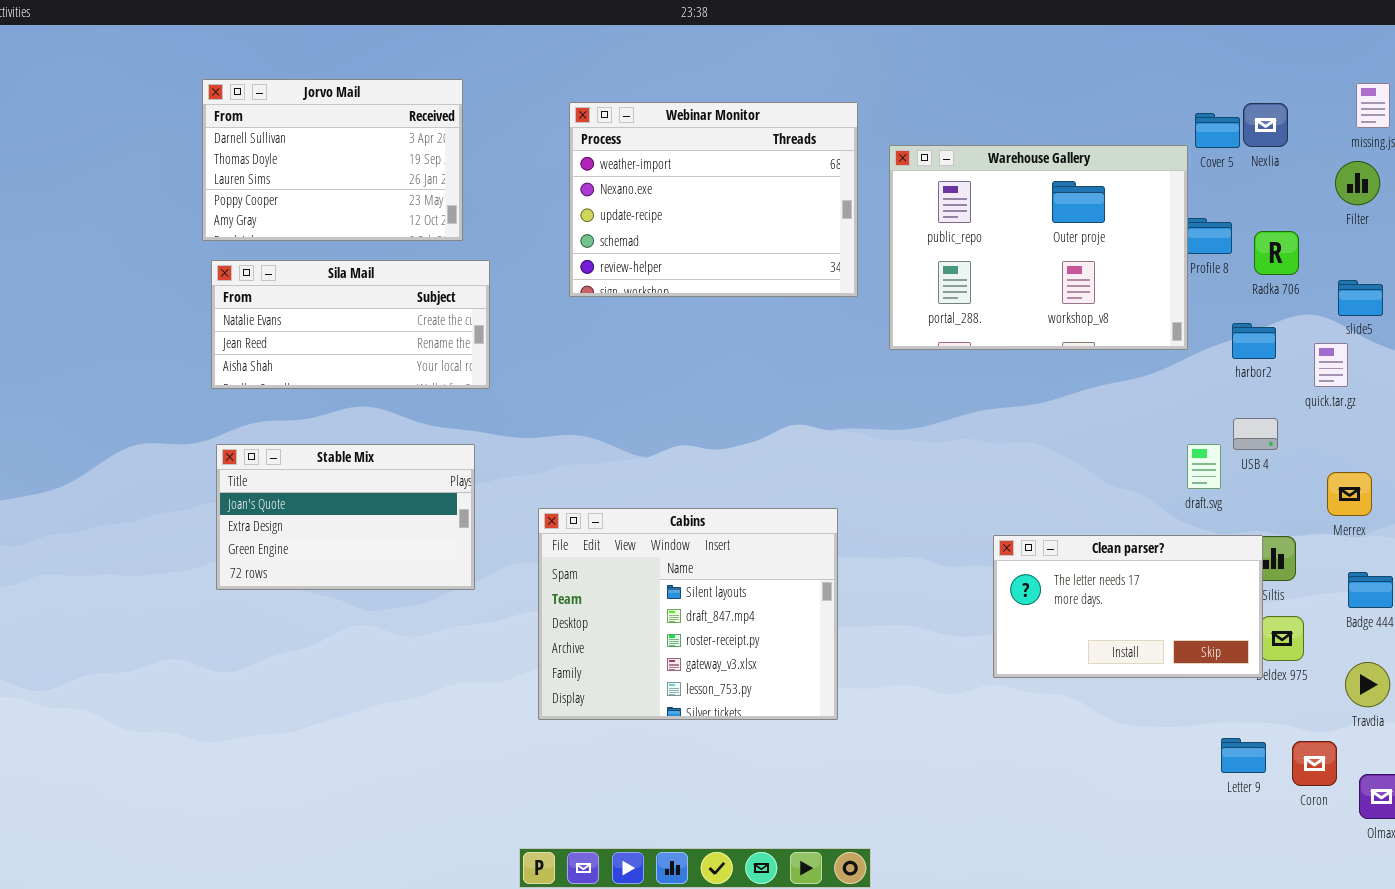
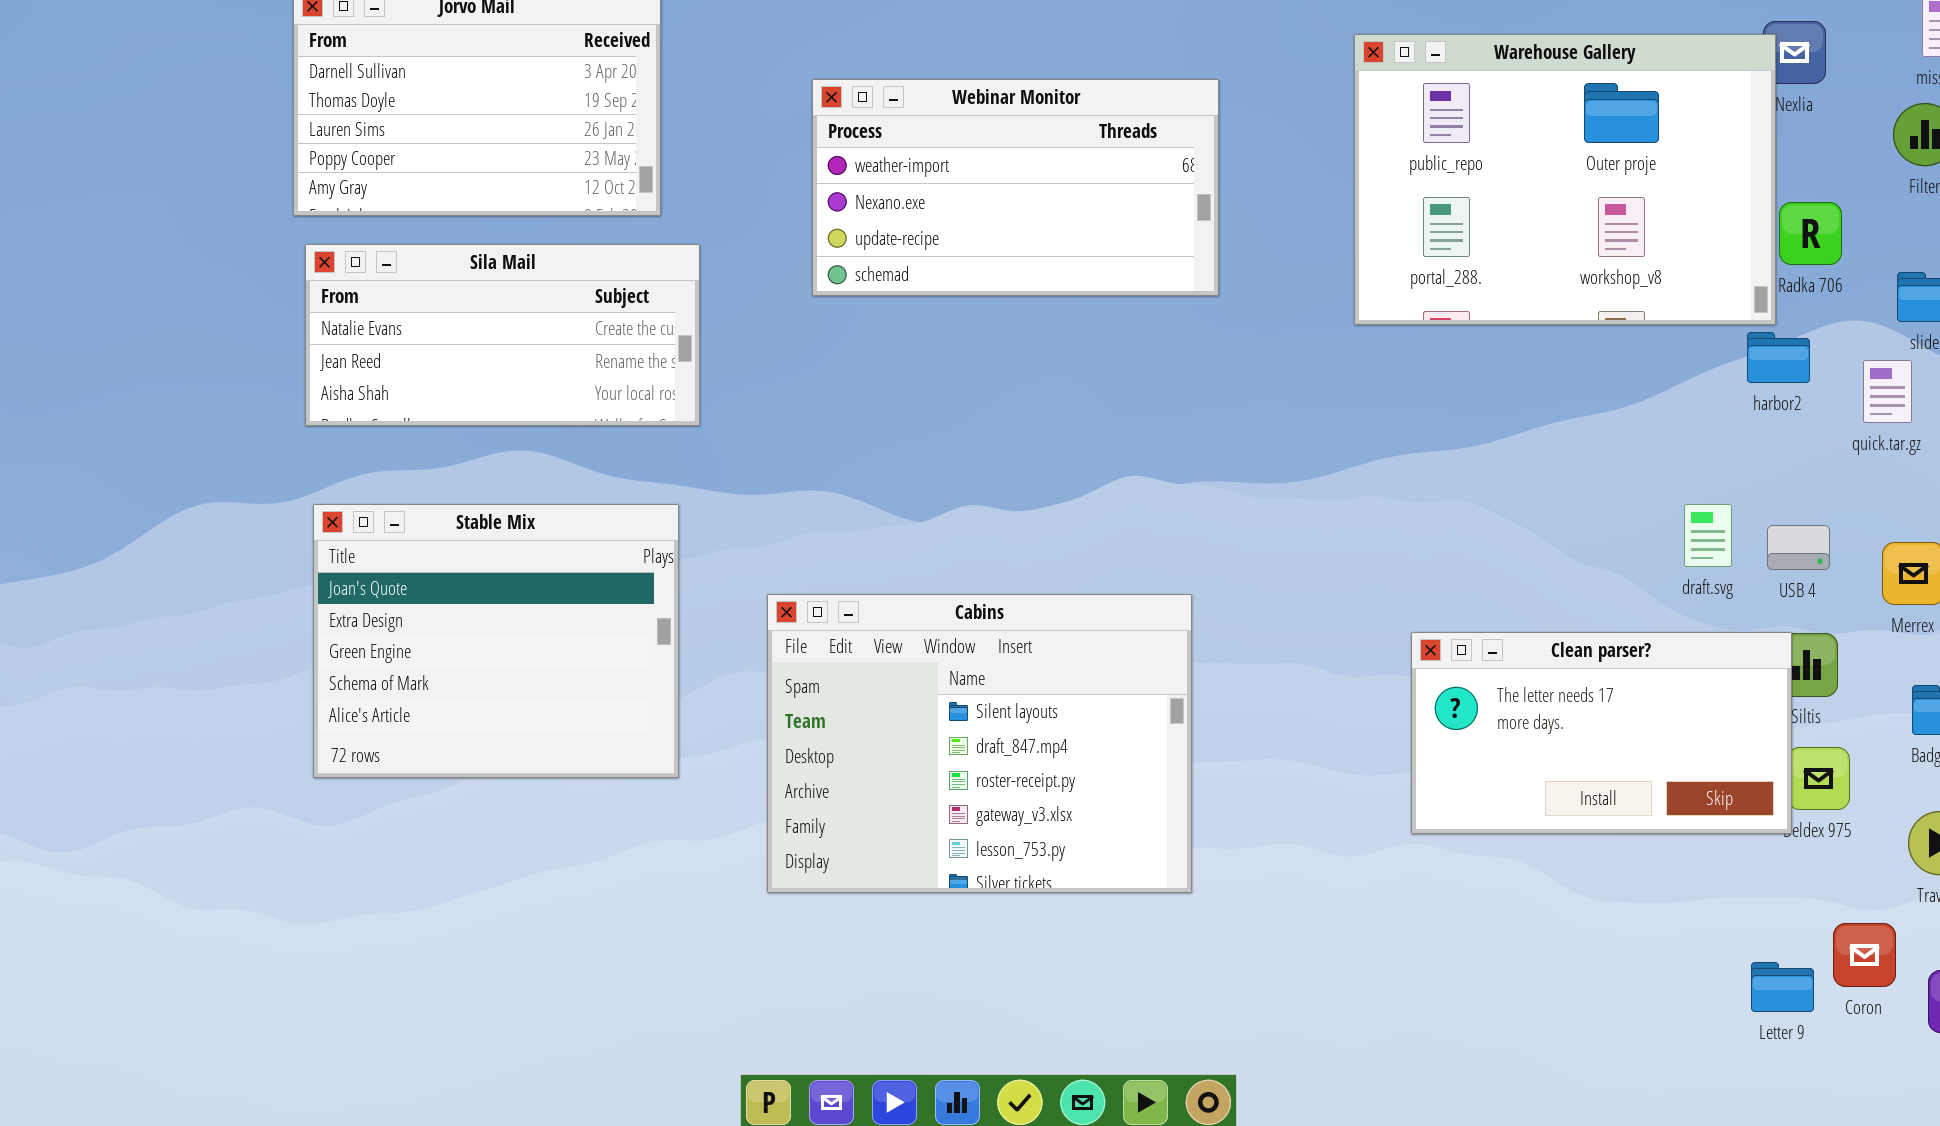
Webinar Monitor: [569,102,858,297] -> [812,79,1219,296], resized
Warehouse Gallery: [889,145,1188,350] -> [1354,34,1776,325], moved
USB 4: [1233,418,1278,450] -> [1767,525,1830,570], moved
Stable Mix: [216,444,475,590] -> [313,504,679,778], resized
Letter 9: [1221,738,1266,773] -> [1751,962,1814,1012], moved

